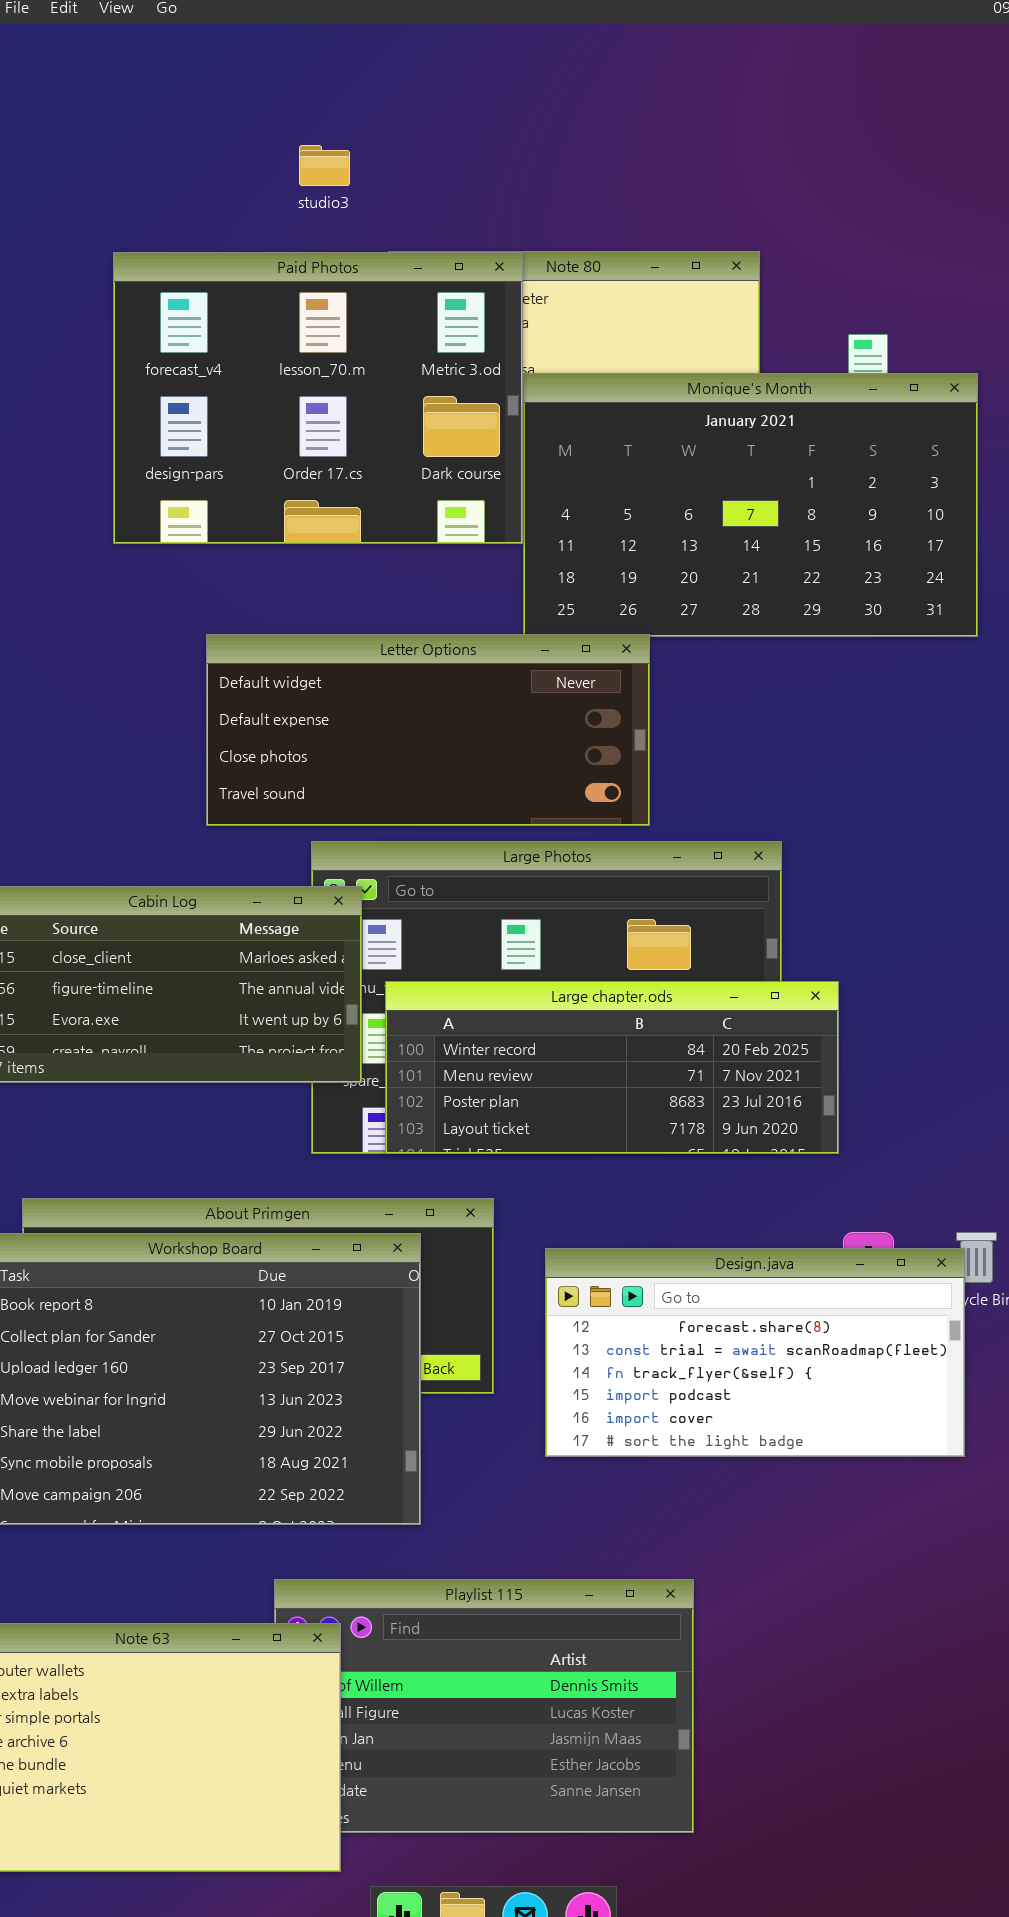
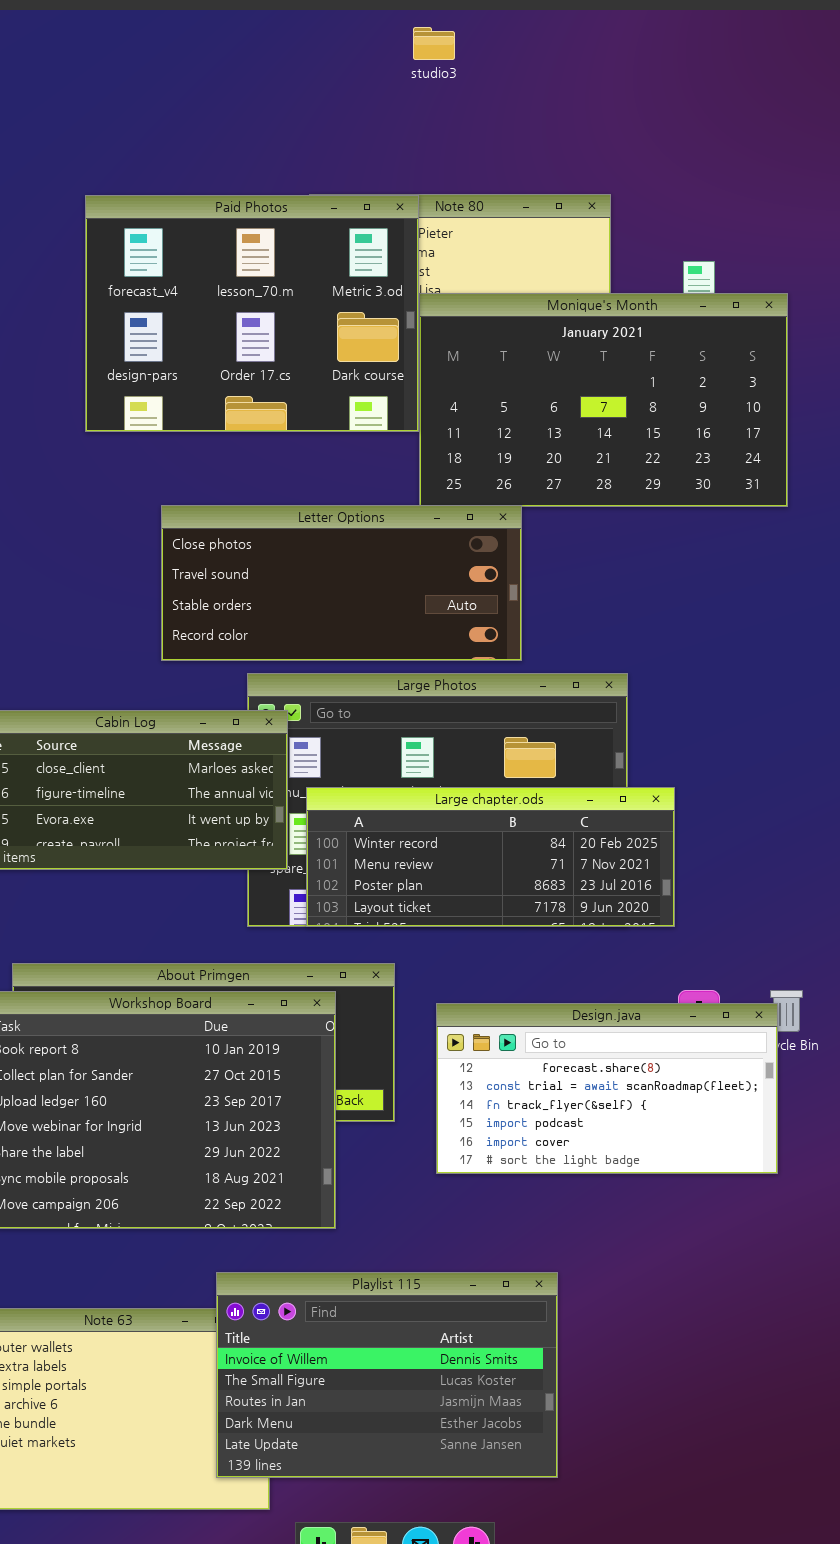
studio3: [299,145,350,186] -> [413,27,455,60], moved
Letter Options: [206,634,650,826] -> [161,505,522,661], scrolled down 2 rows
Playlist 115: [274,1579,694,1833] -> [216,1272,558,1478], raised

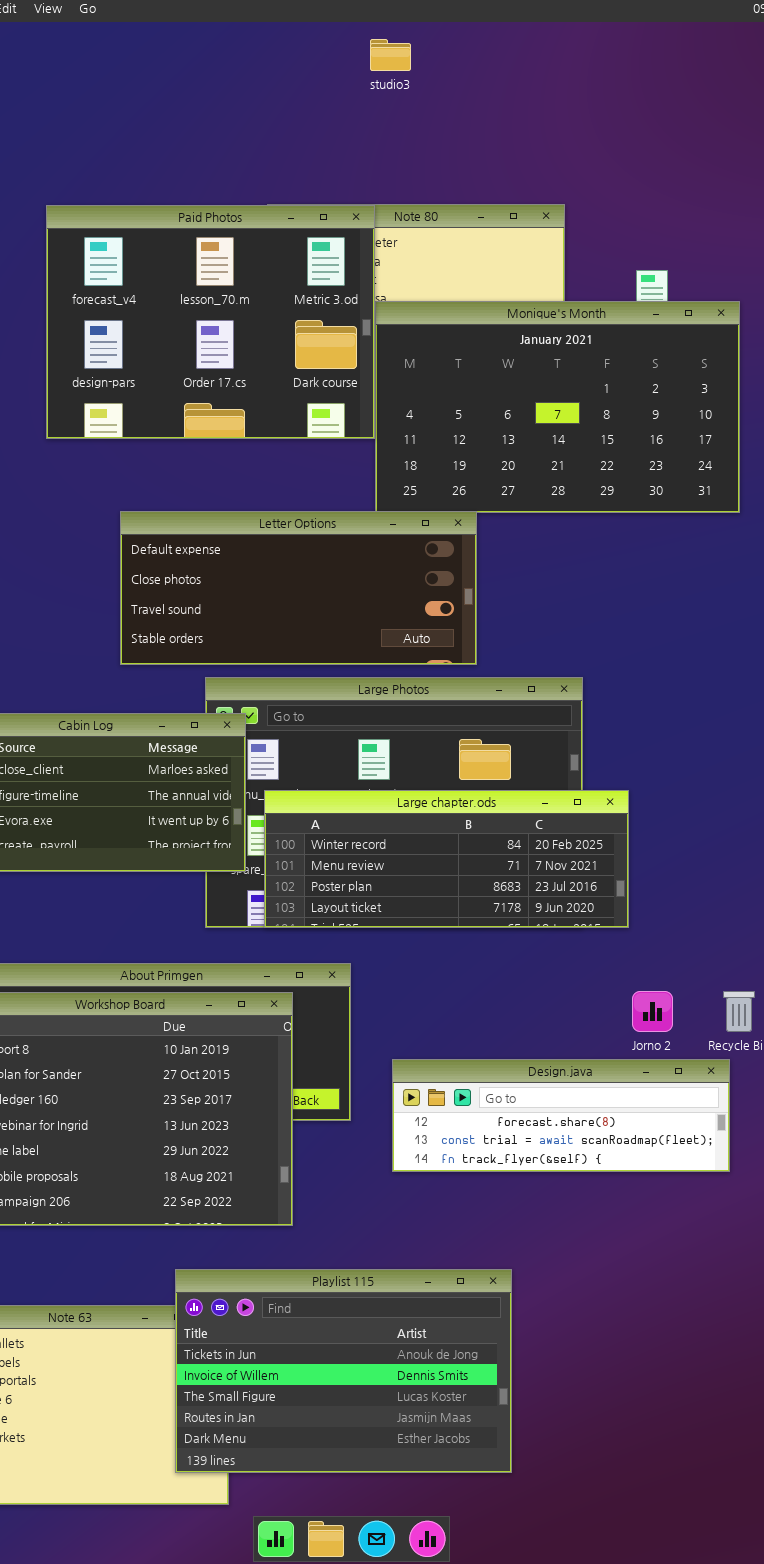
Letter Options: [161,505,522,661] -> [120,511,477,665], scrolled up 1 row
Design.java: [436,1003,778,1174] -> [392,1059,730,1172], resized
Playlist 115: [216,1272,558,1478] -> [175,1269,512,1473], scrolled up 1 row

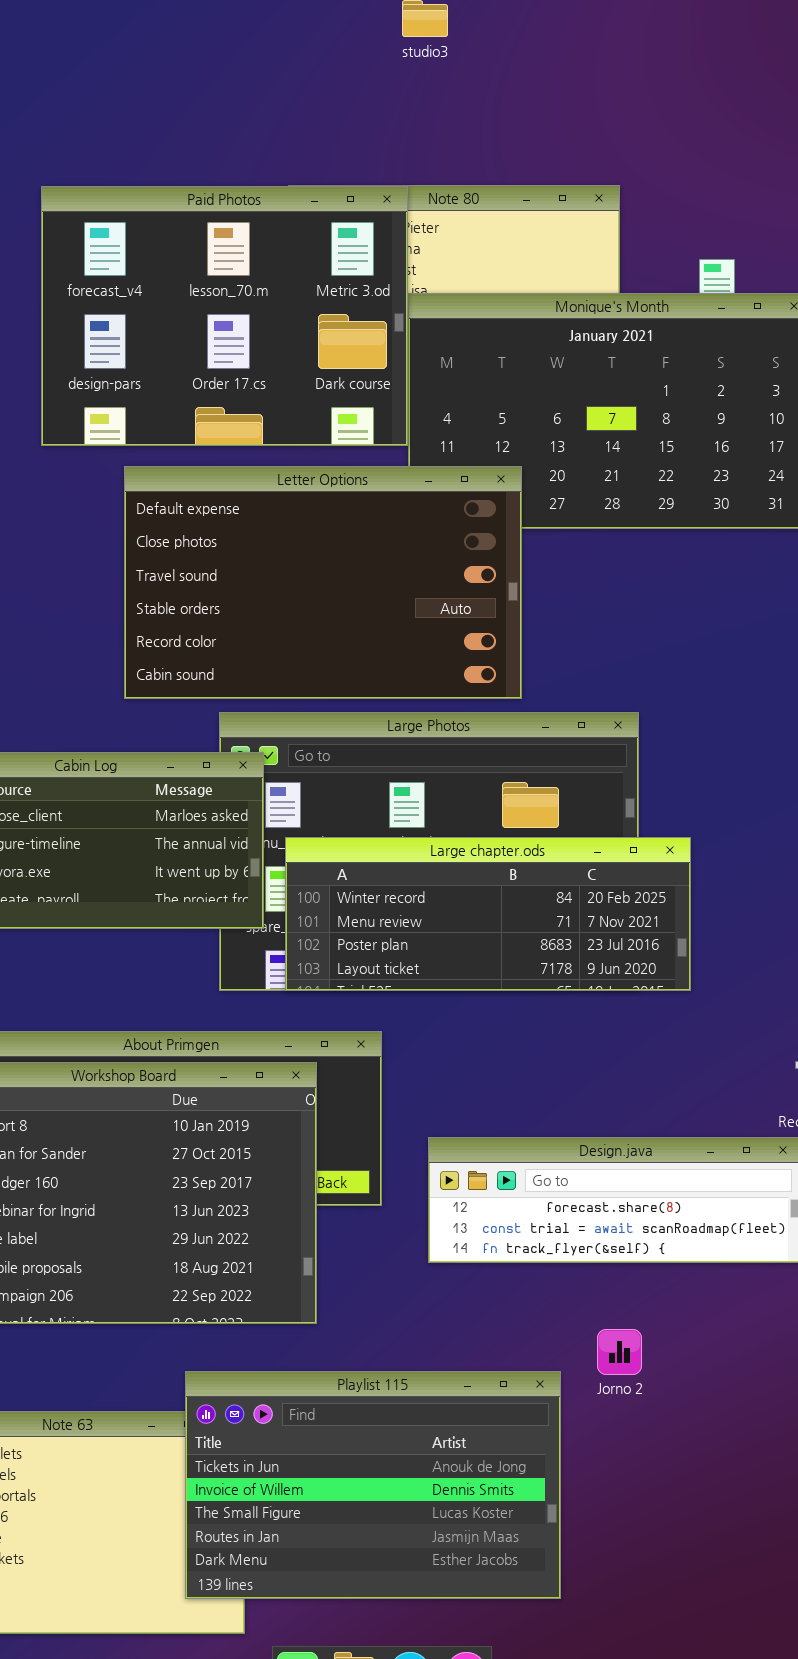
Letter Options: [120,511,477,665] -> [124,466,522,699], resized
Jorno 2: [632,991,673,1032] -> [597,1329,642,1375], moved

